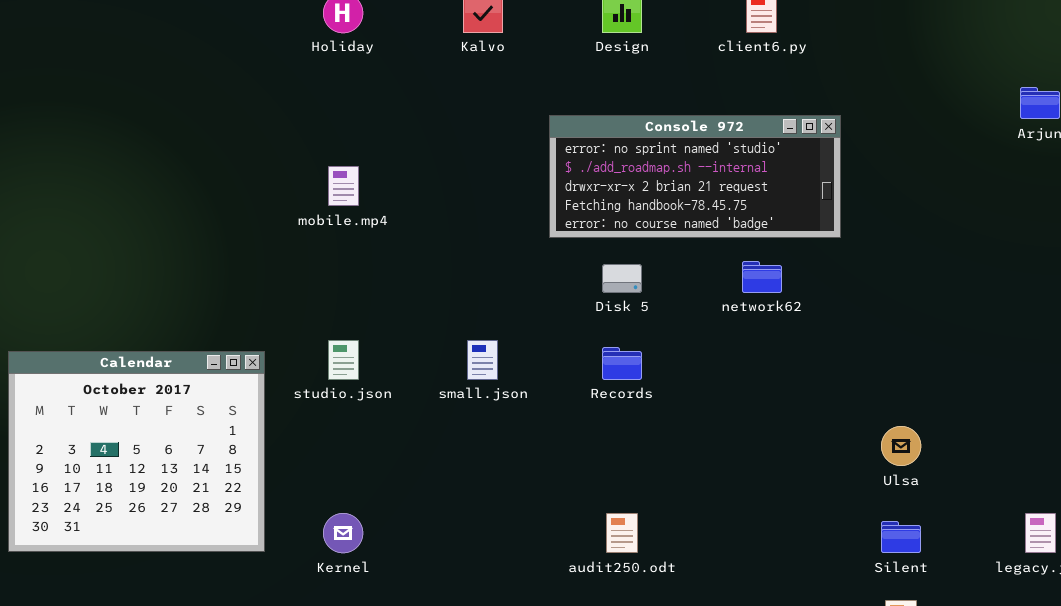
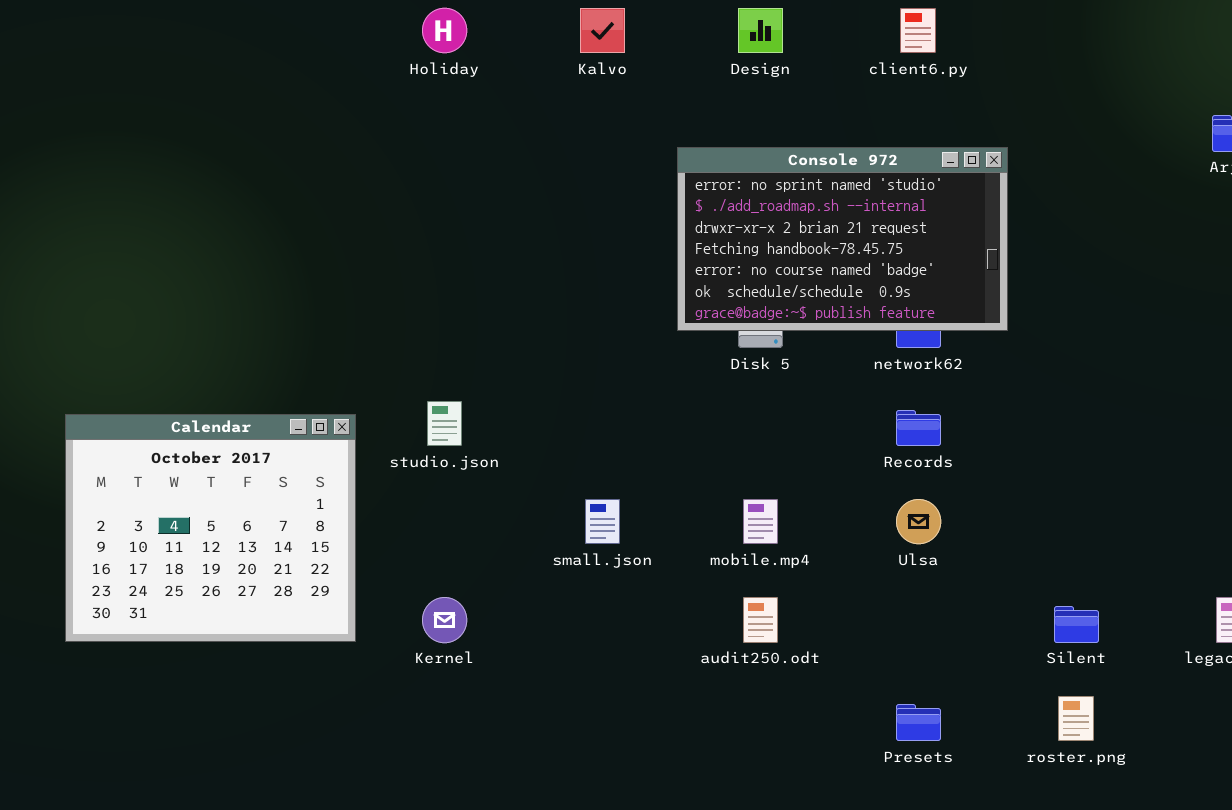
Console 972: [549,115,841,238] -> [677,147,1008,331], resized
mobile.mp4: [328,166,359,206] -> [743,499,778,544], moved
small.json: [467,340,498,380] -> [585,499,620,544], moved
Records: [602,347,642,380] -> [896,410,941,446], moved
Ulsa: [881,426,921,466] -> [896,499,941,544], moved

